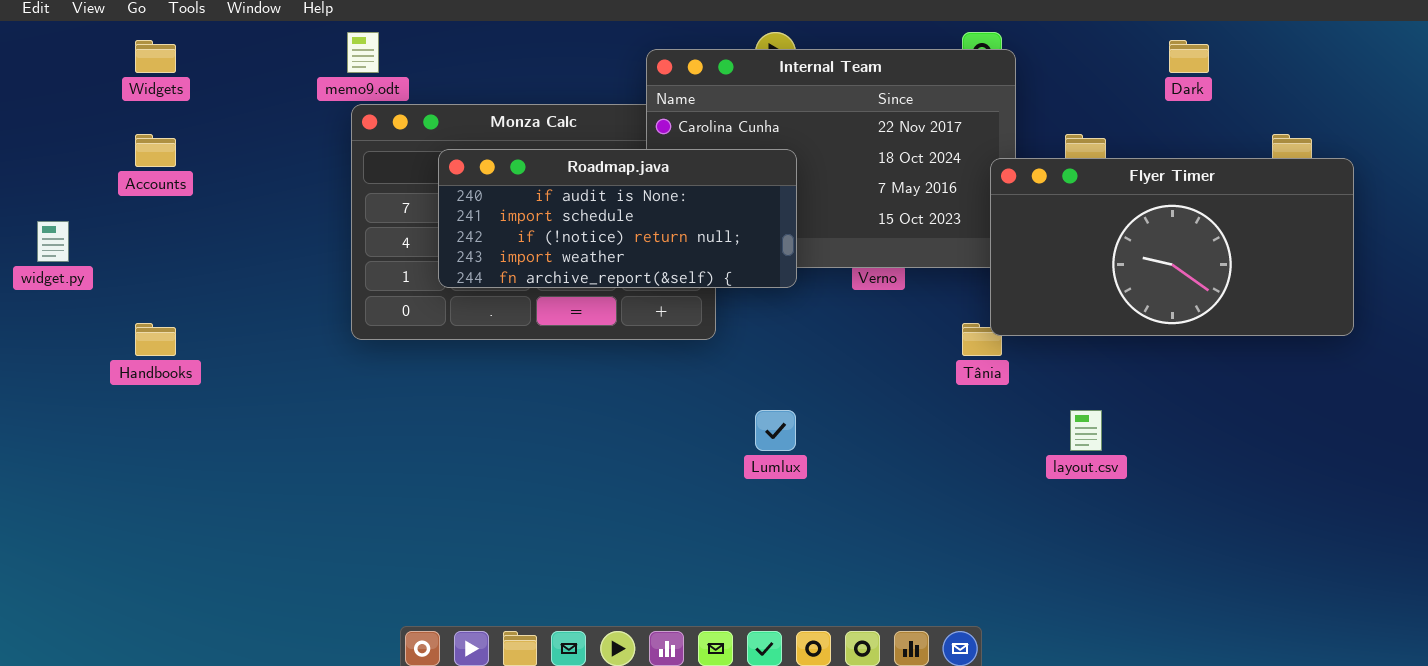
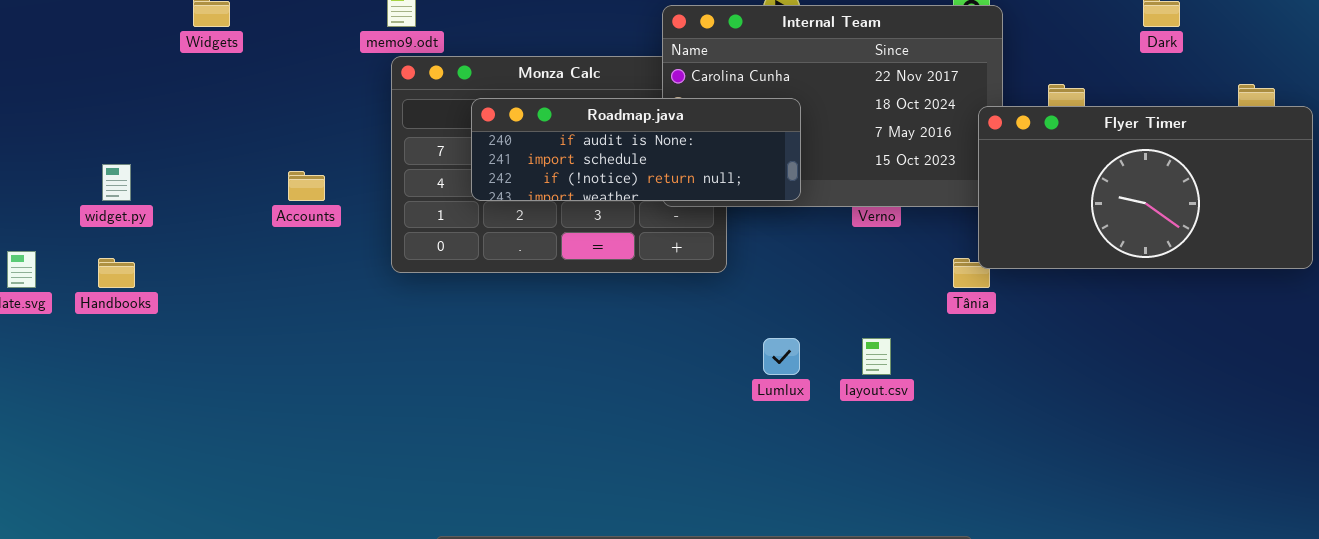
Accounts: [135,134,176,167] -> [288,171,325,201], moved
Roadmap.java: [438,149,797,288] -> [471,98,801,201], resized
Handbooks: [135,323,176,356] -> [98,258,135,288], moved
layout.csv: [1070,410,1102,451] -> [862,338,891,375], moved

